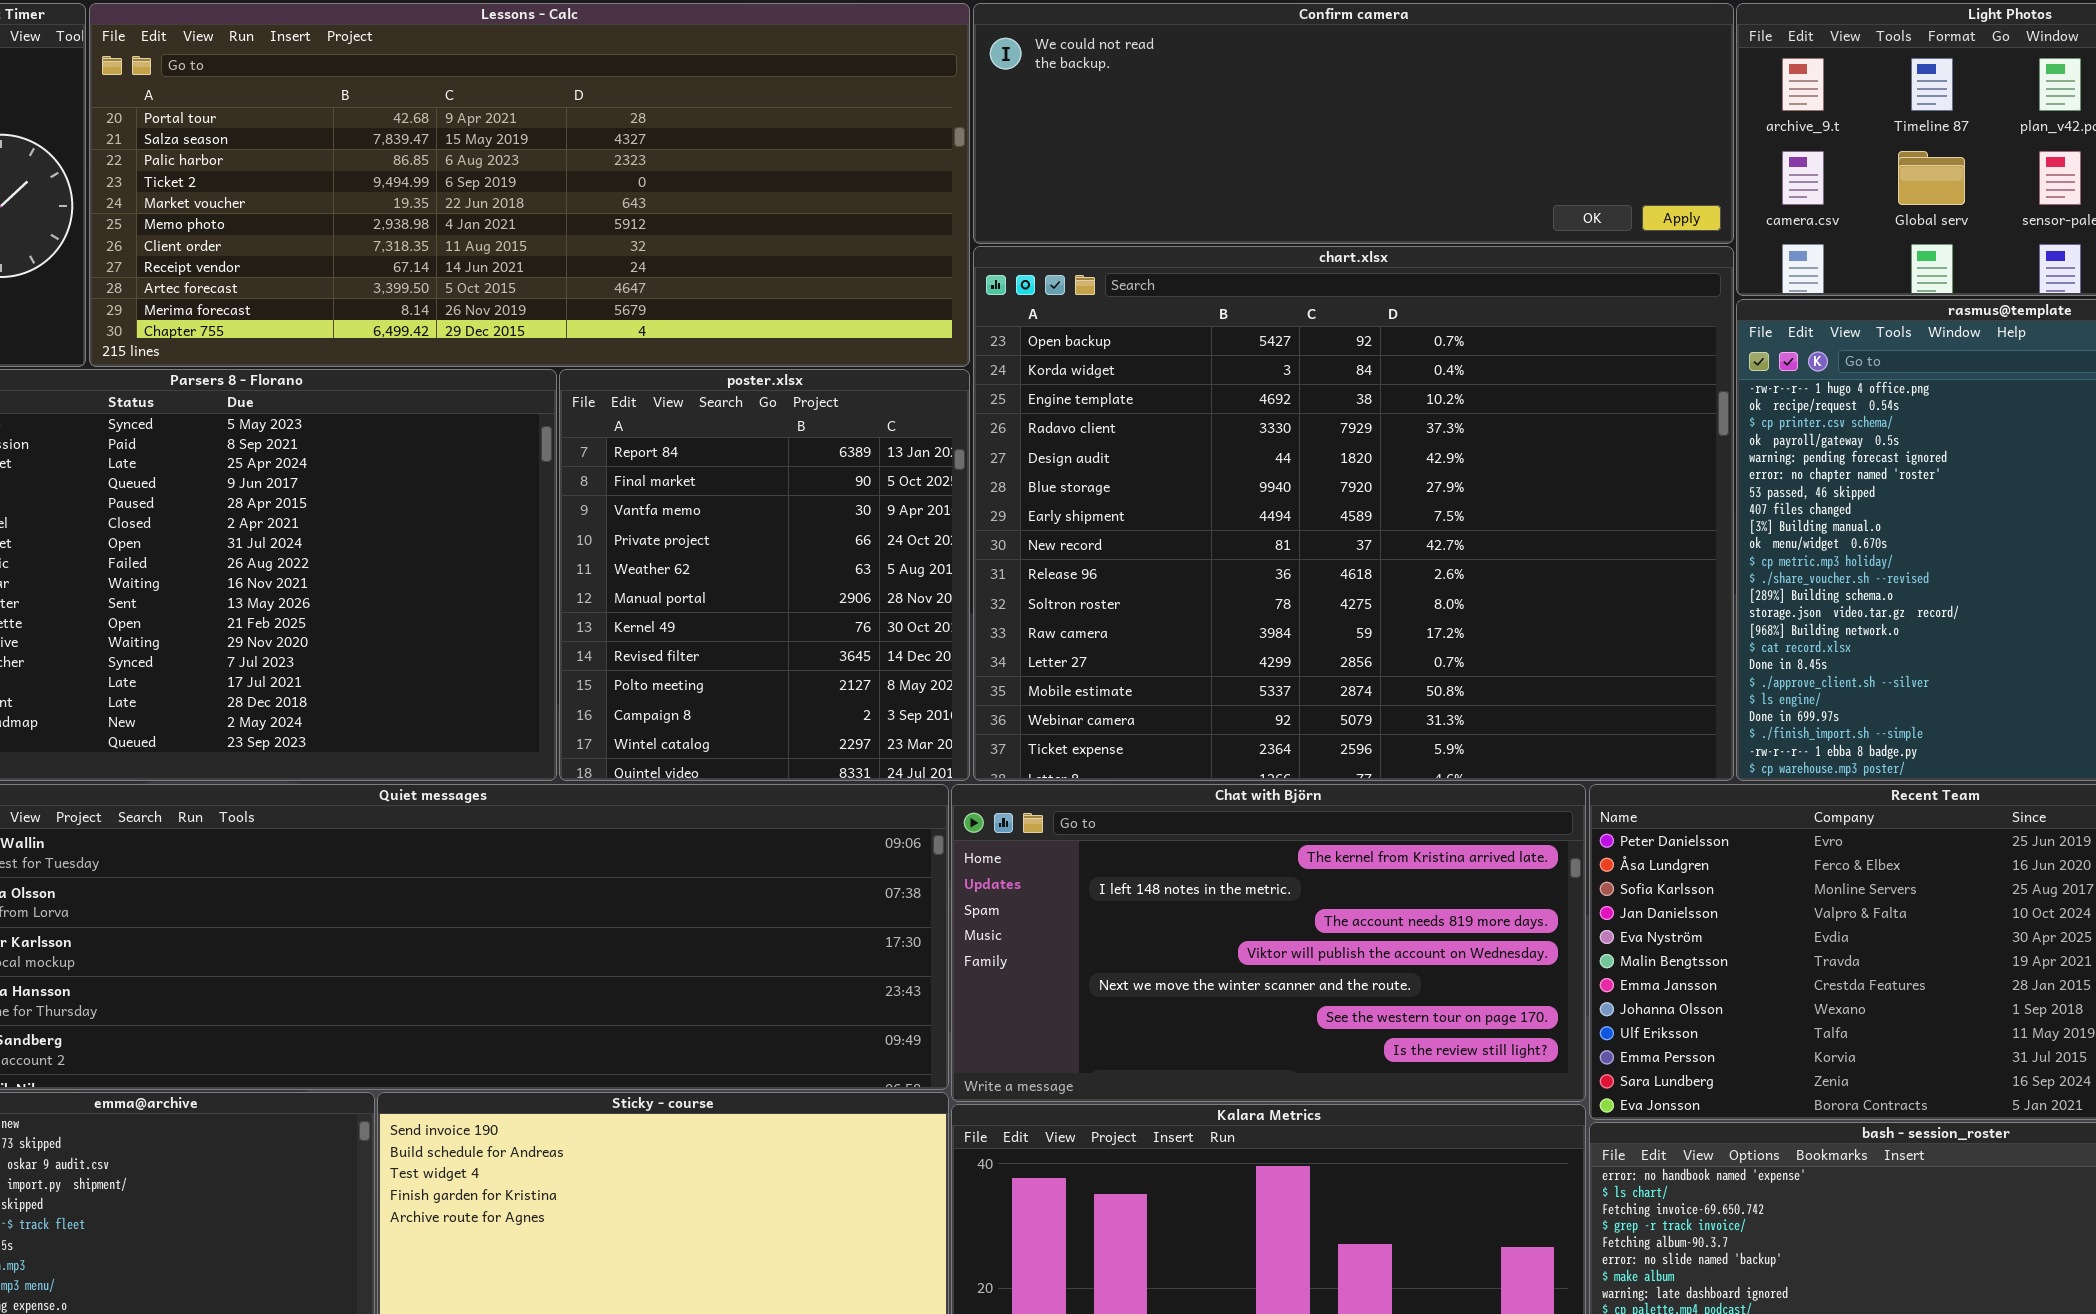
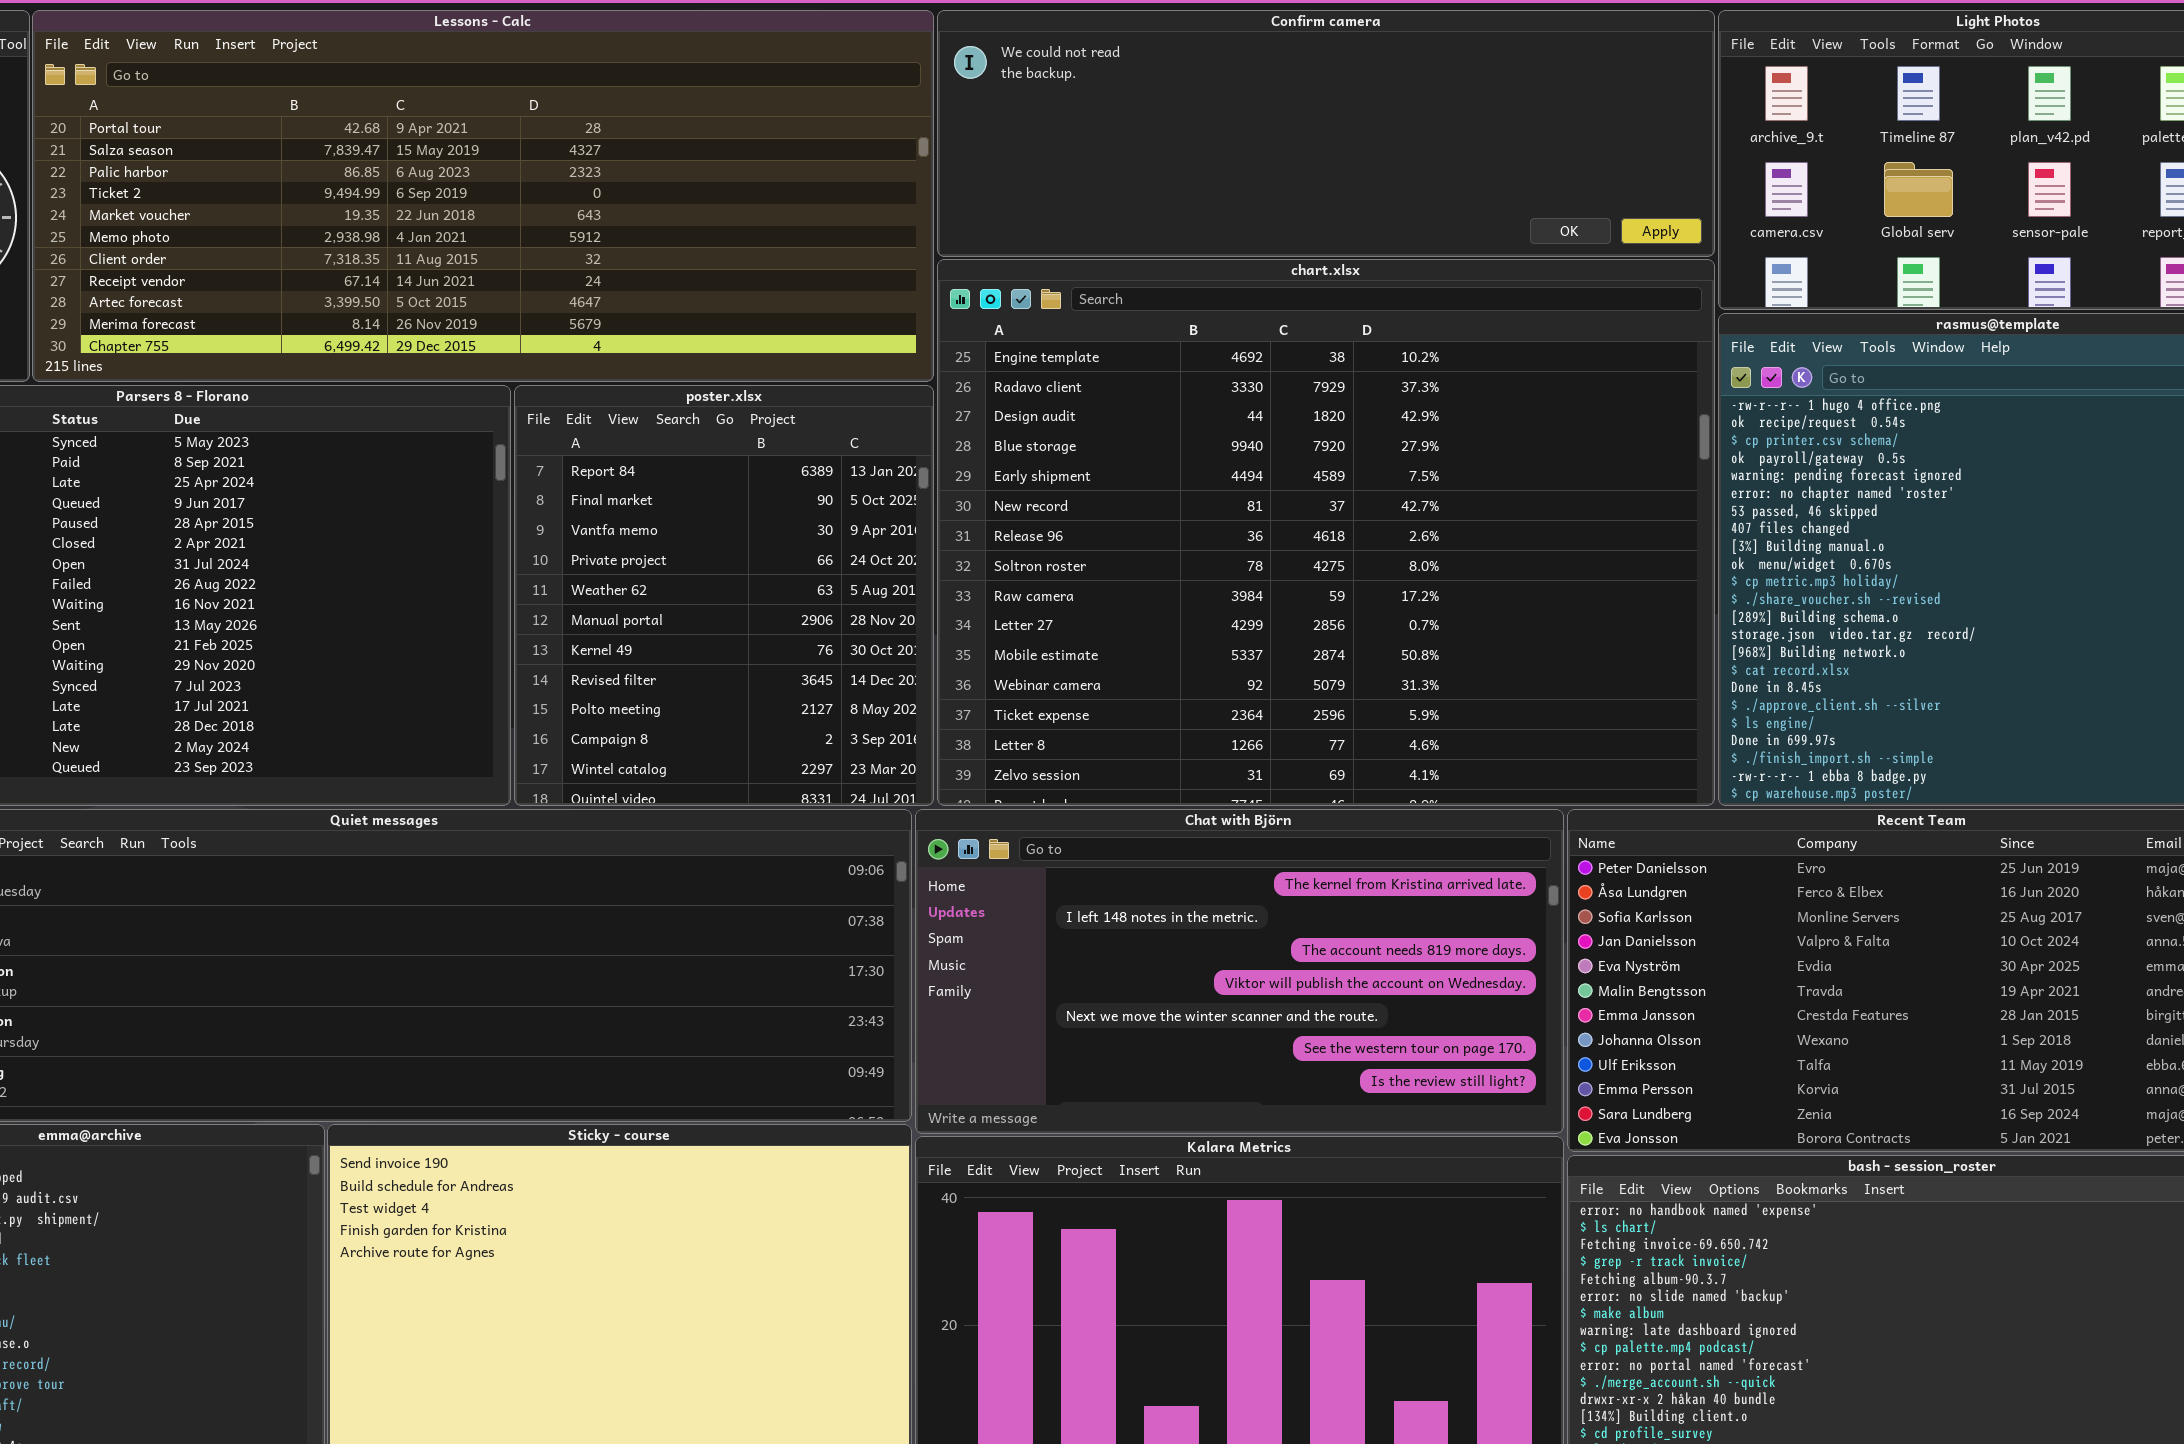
chart.xlsx: [973,246,1734,781] -> [937,259,1715,806], scrolled down 2 rows

